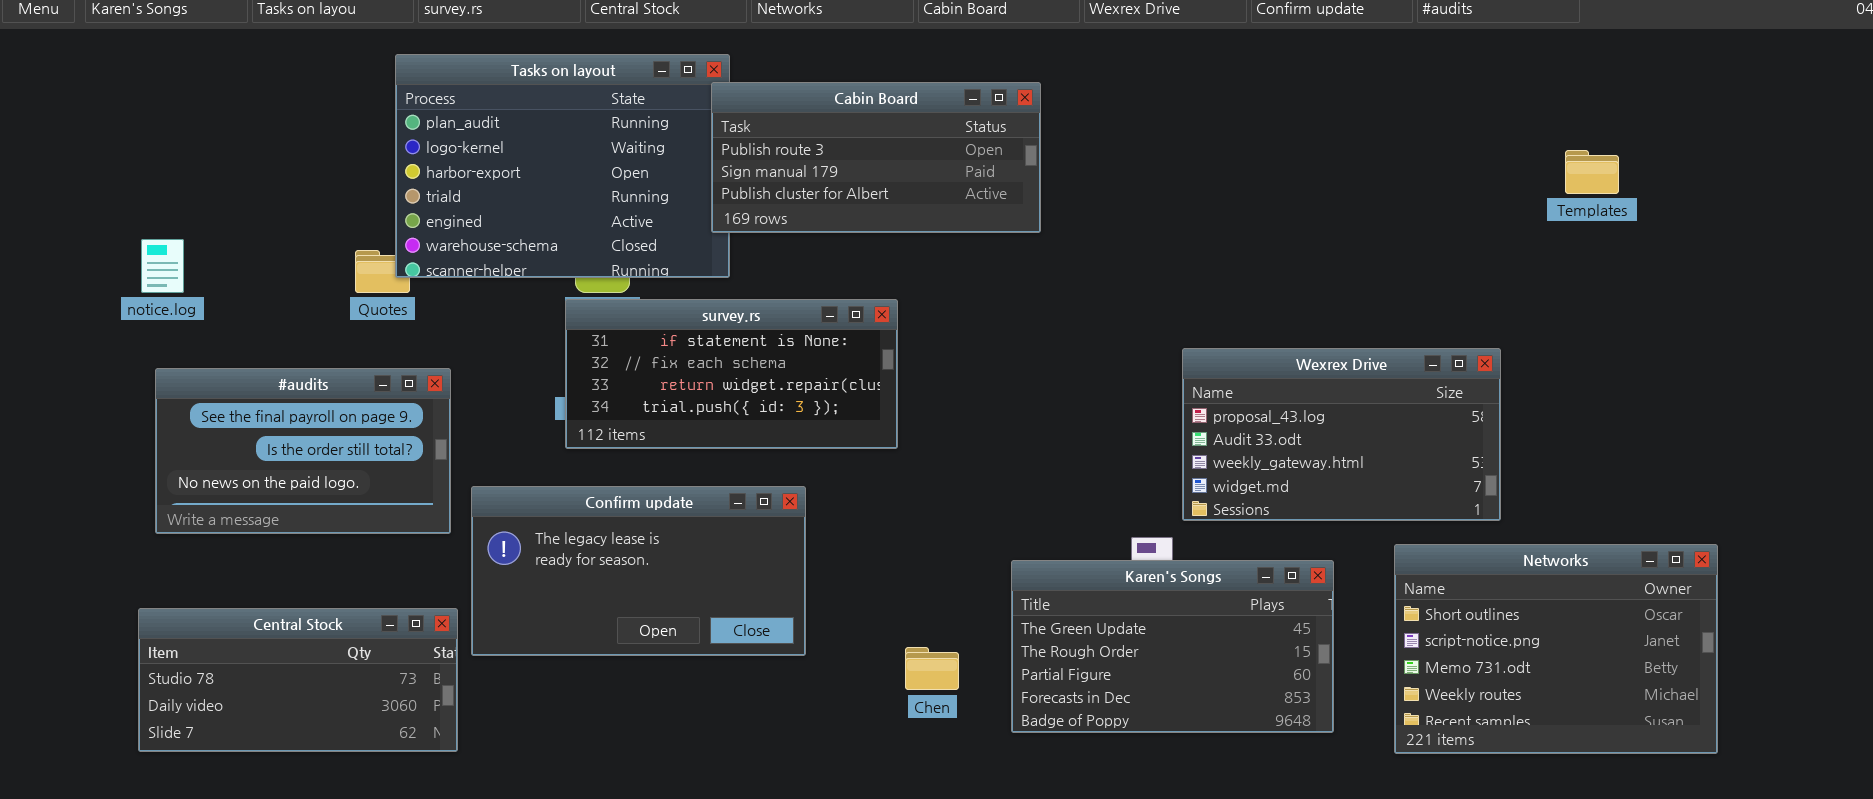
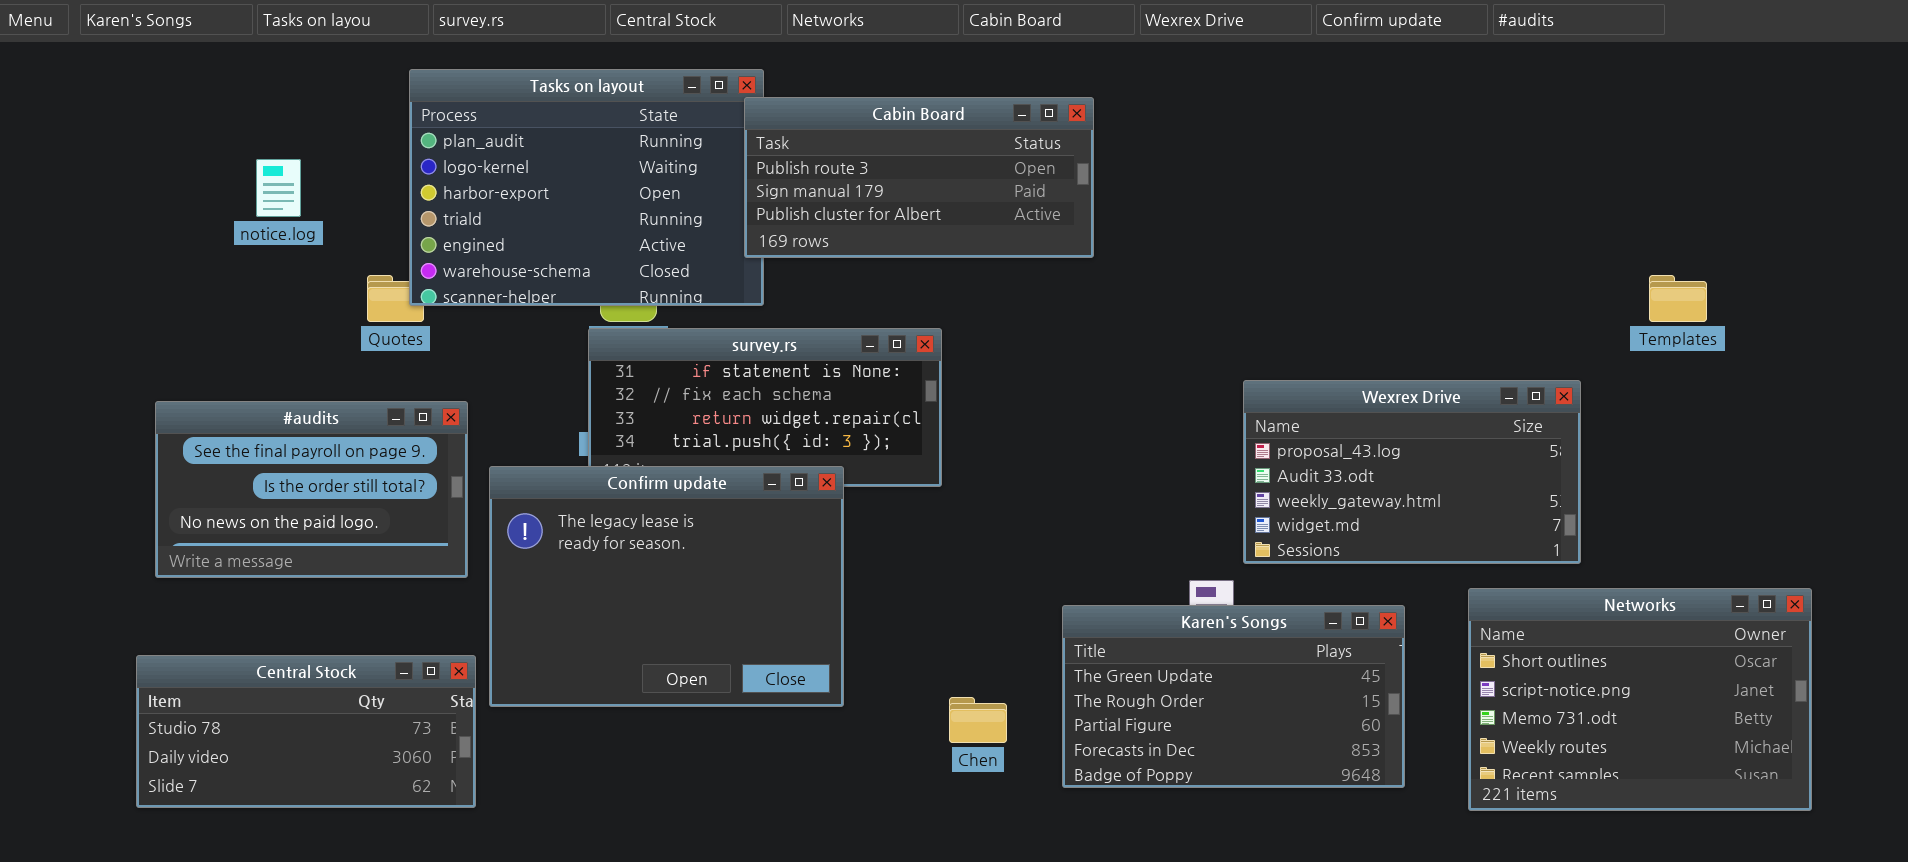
Templates: [1565,150,1619,194] -> [1649,275,1707,322], moved
notice.log: [141,239,184,293] -> [256,159,301,217], moved
Confirm update: [471,486,806,656] -> [489,466,844,707], resized

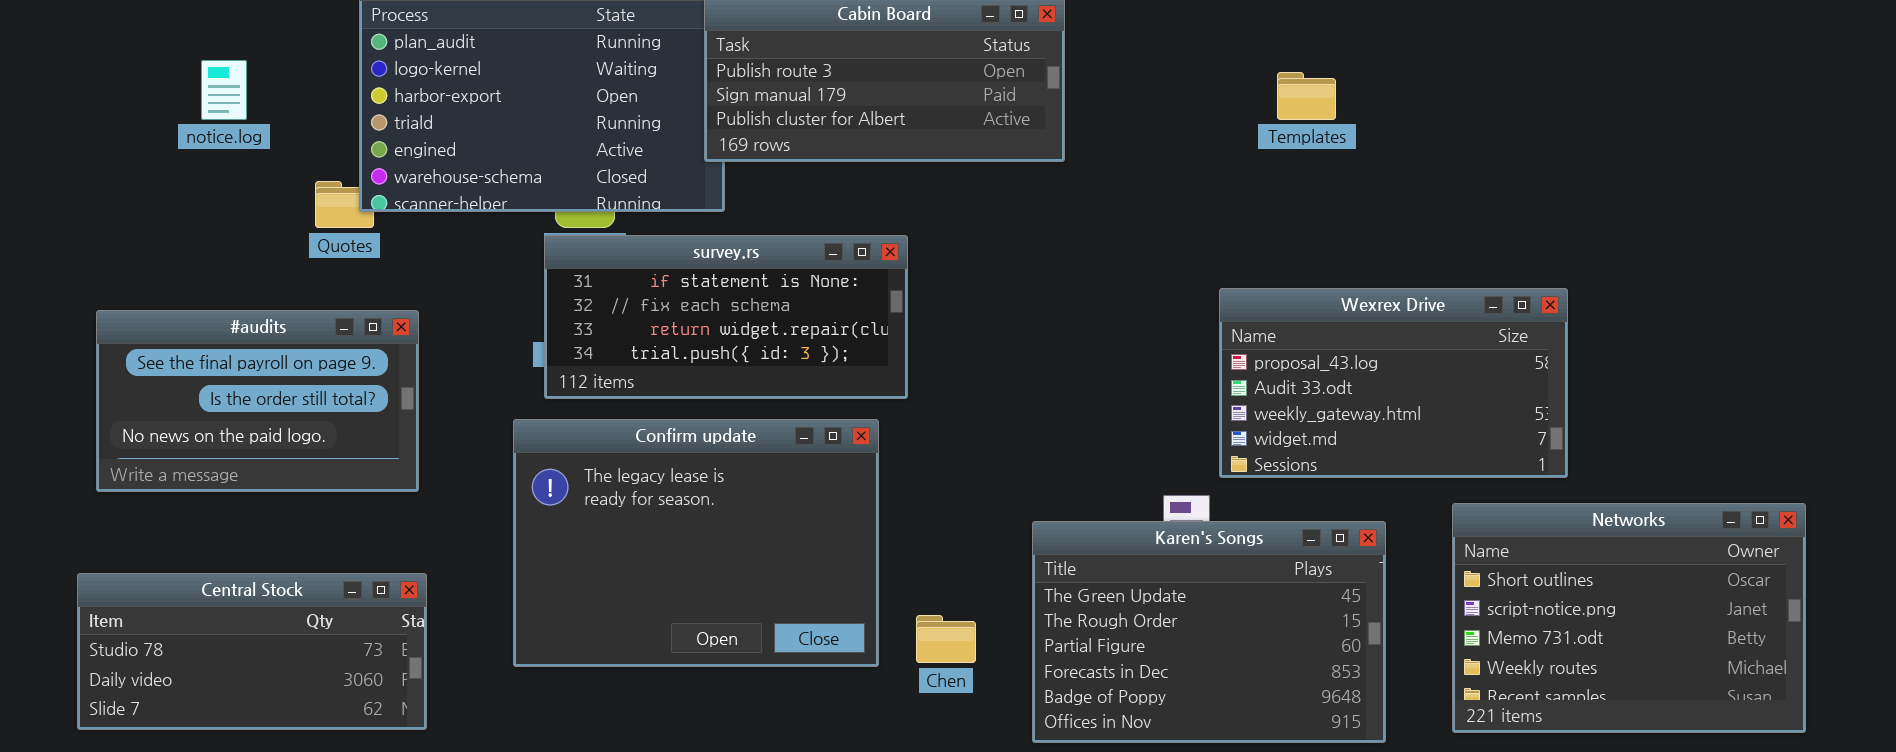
Templates: [1649,275,1707,322] -> [1277,72,1336,120], moved
Confirm update: [489,466,844,707] -> [513,419,879,667], moved
Karen's Songs: [1062,605,1405,788] -> [1032,521,1386,743], resized

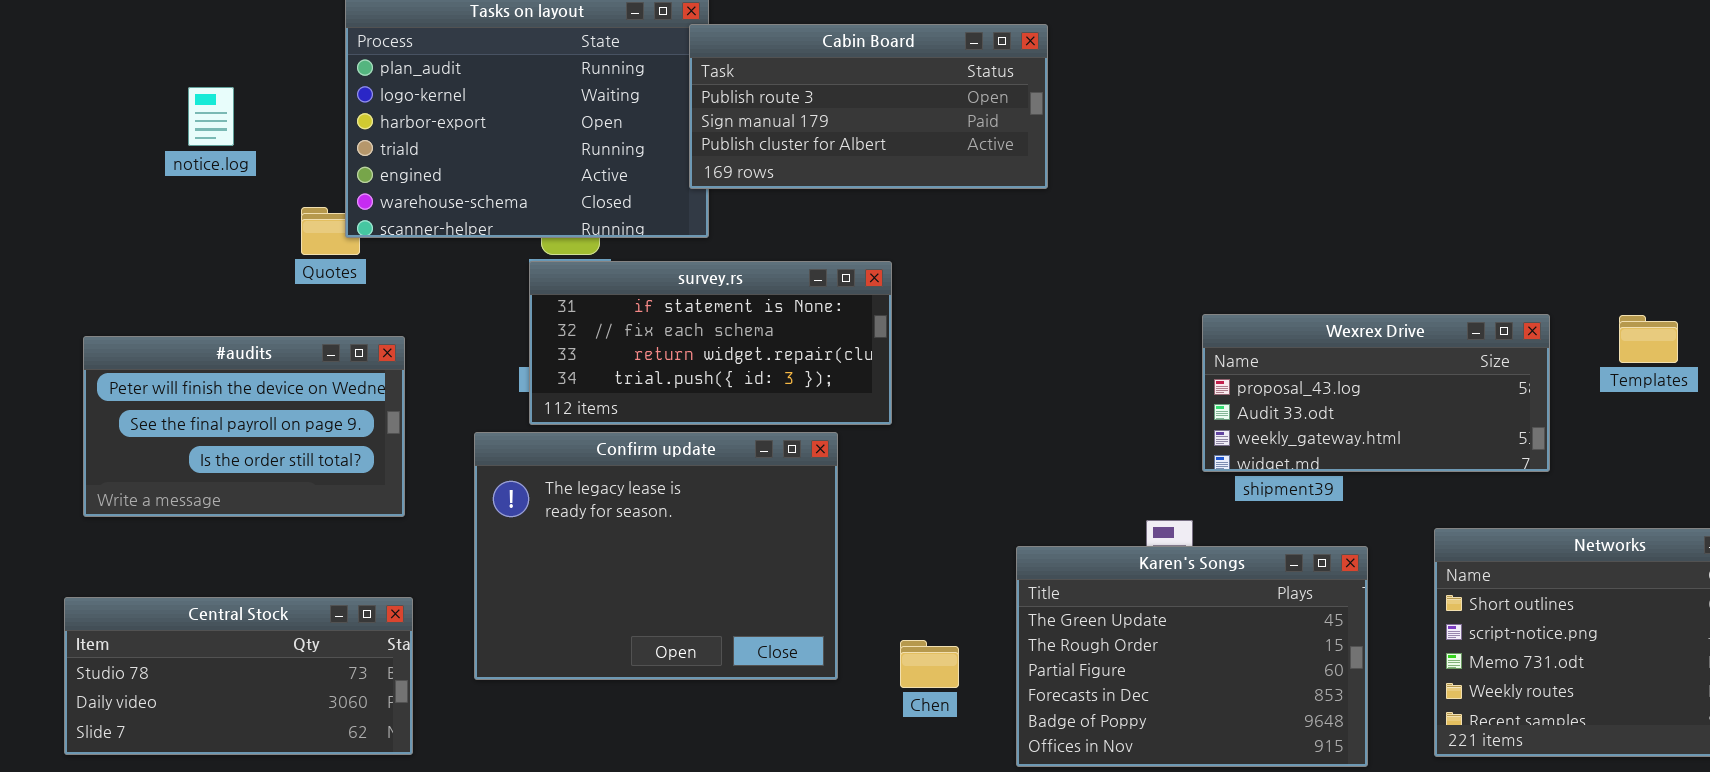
Templates: [1277,72,1336,120] -> [1619,315,1678,363], moved
Wexrex Drive: [1219,288,1568,478] -> [1202,314,1550,472], resized
#audits: [96,310,419,492] -> [83,336,405,517], scrolled up 1 row
Confirm update: [513,419,879,667] -> [474,432,838,680], moved

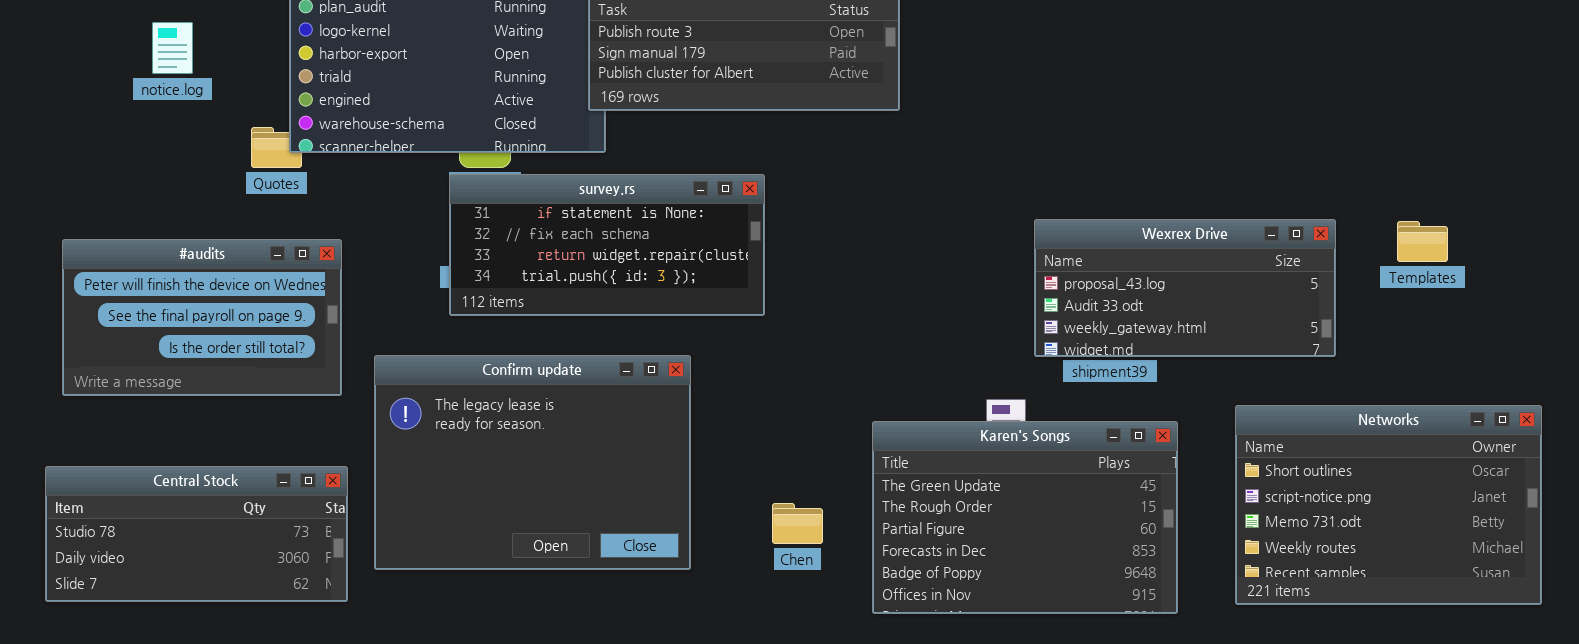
Confirm update: [474,432,838,680] -> [374,355,691,570], moved

